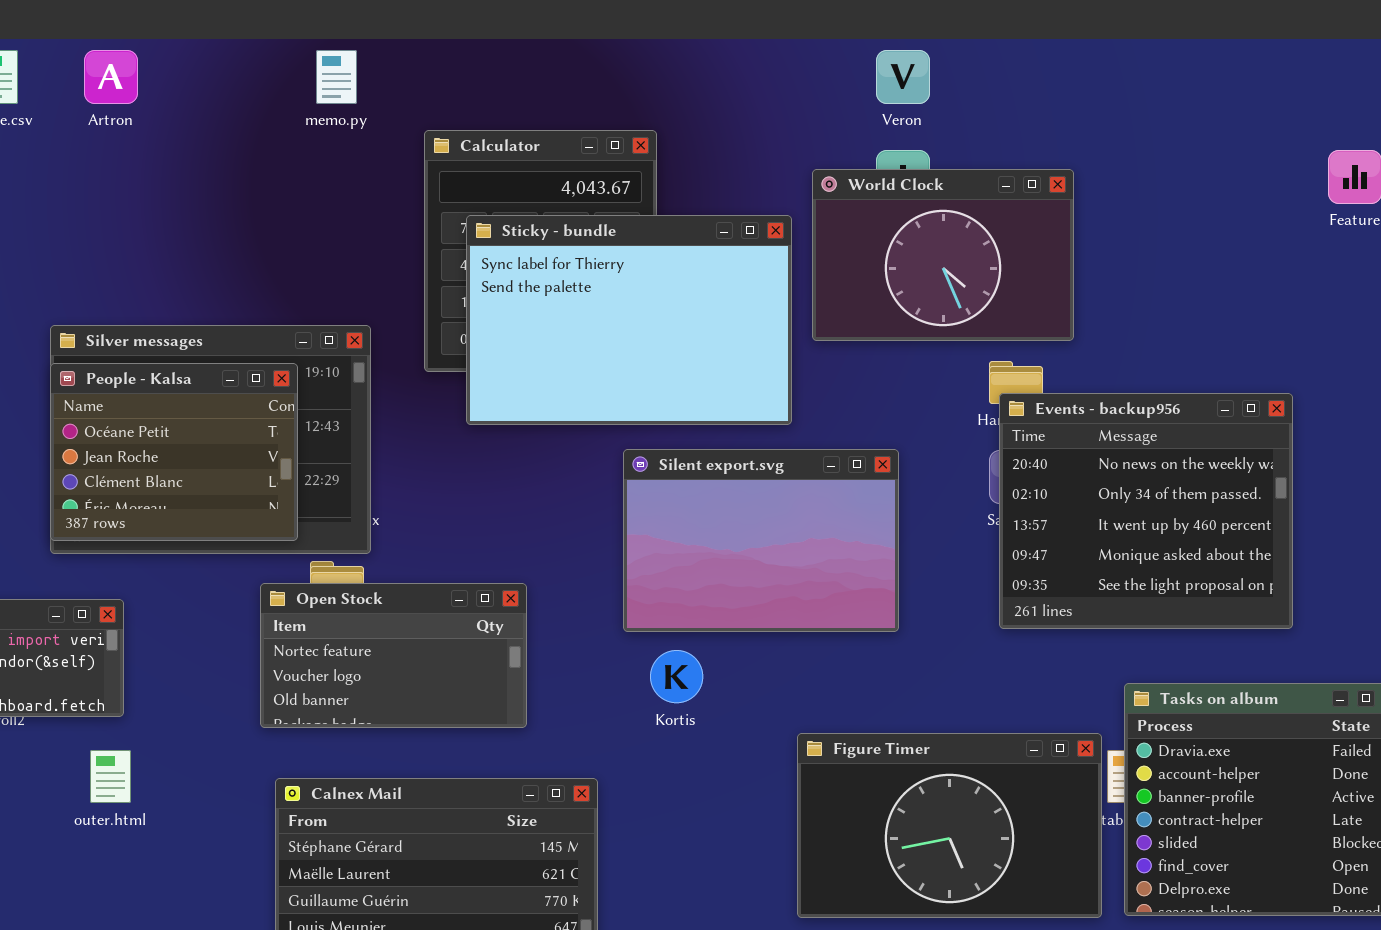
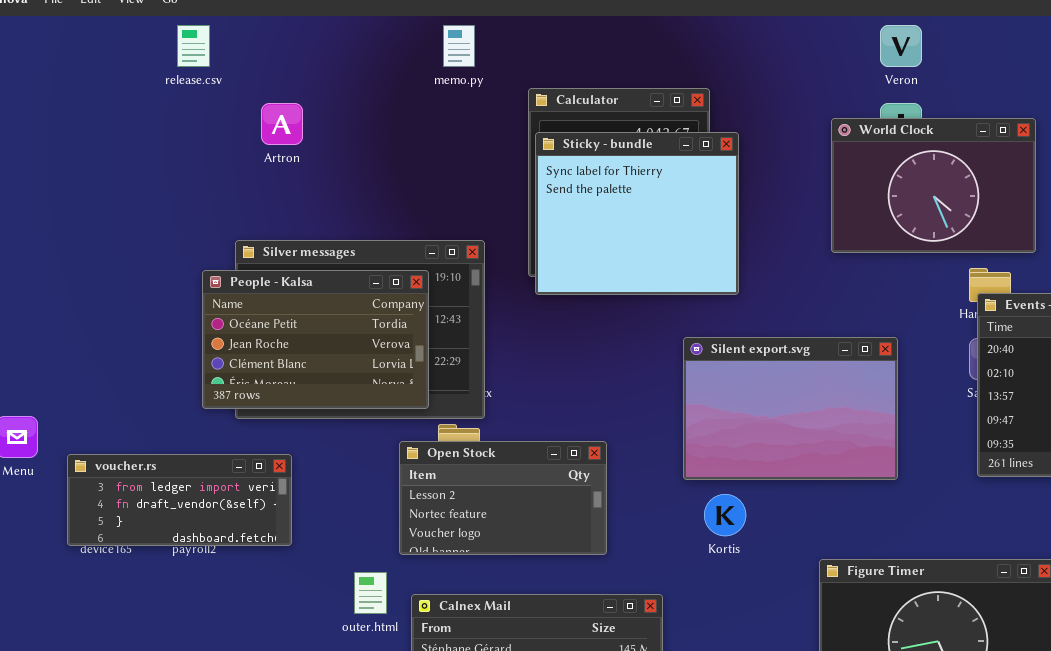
Artron: [84,50,138,104] -> [261,103,303,145], moved
Sticky - bundle: [466,215,792,425] -> [535,132,739,295], moved, resized
People - Kalsa: [50,363,298,541] -> [202,270,429,409], resized
Open Stock: [260,583,527,728] -> [399,441,607,555], scrolled up 1 row
outer.html: [90,750,131,803] -> [354,572,387,614], moved

